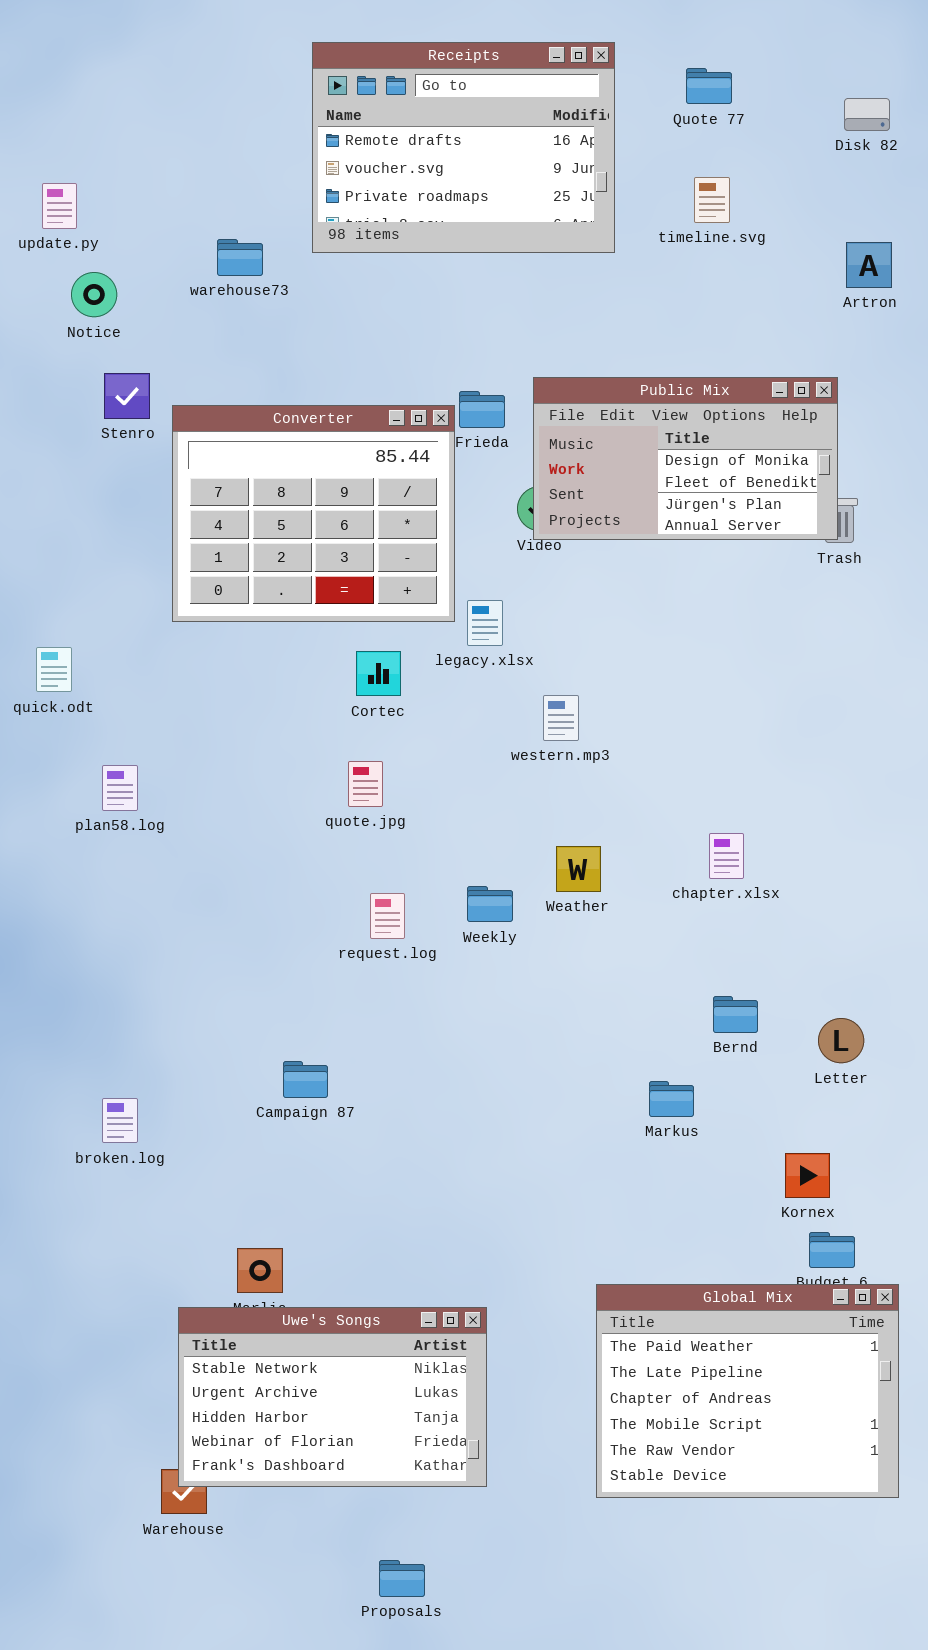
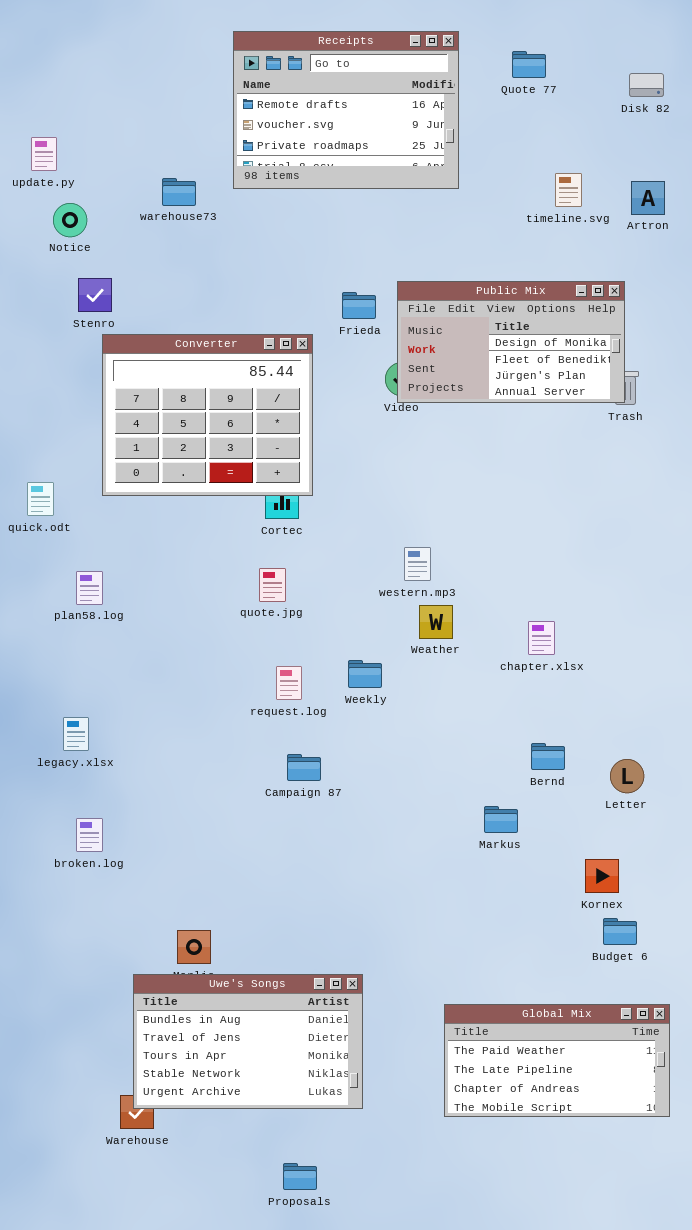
timeline.svg: [694,177,730,223] -> [555,173,582,207], moved
Converter: [172,405,455,622] -> [102,334,313,496], moved
legacy.xlsx: [467,600,503,646] -> [63,717,89,751], moved
western.mp3: [543,695,579,741] -> [404,547,431,581], moved
Weather: [556,846,601,892] -> [419,605,453,639], moved
Campaign 87: [283,1061,328,1098] -> [287,754,321,781], moved
Global Mix: [596,1284,899,1498] -> [444,1004,670,1117], resized
Uwe's Songs: [178,1307,487,1487] -> [133,974,363,1109], scrolled up 3 rows

